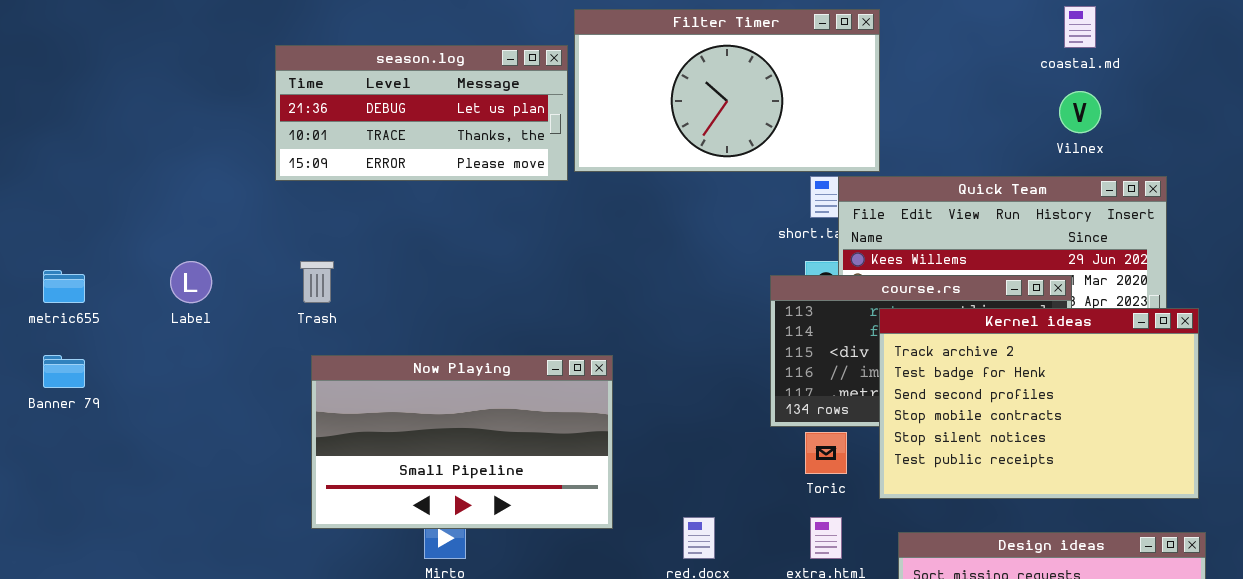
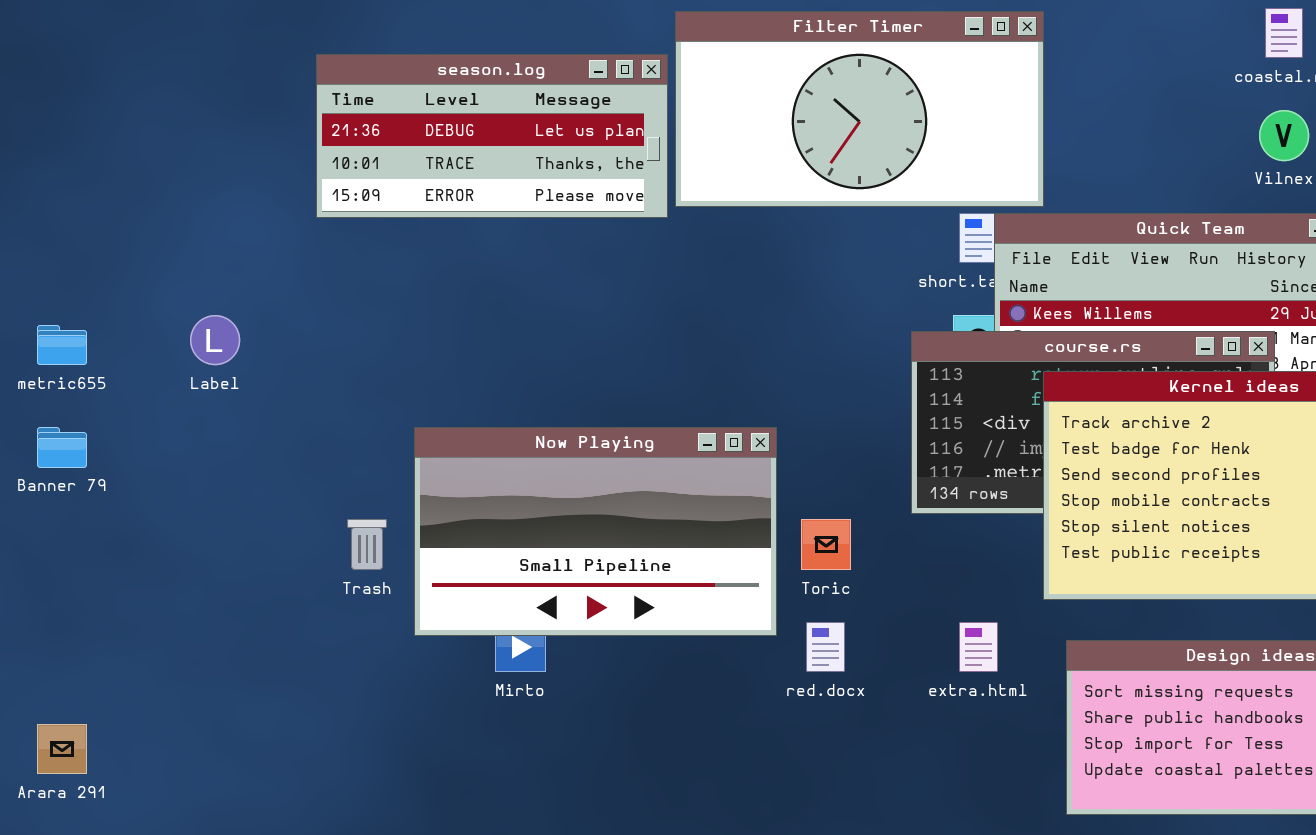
Trash: [300,261,334,303] -> [347,519,387,570], moved
Now Playing: [311,355,613,529] -> [414,427,777,636], moved
Toric: [805,432,847,474] -> [801,519,851,570], moved

